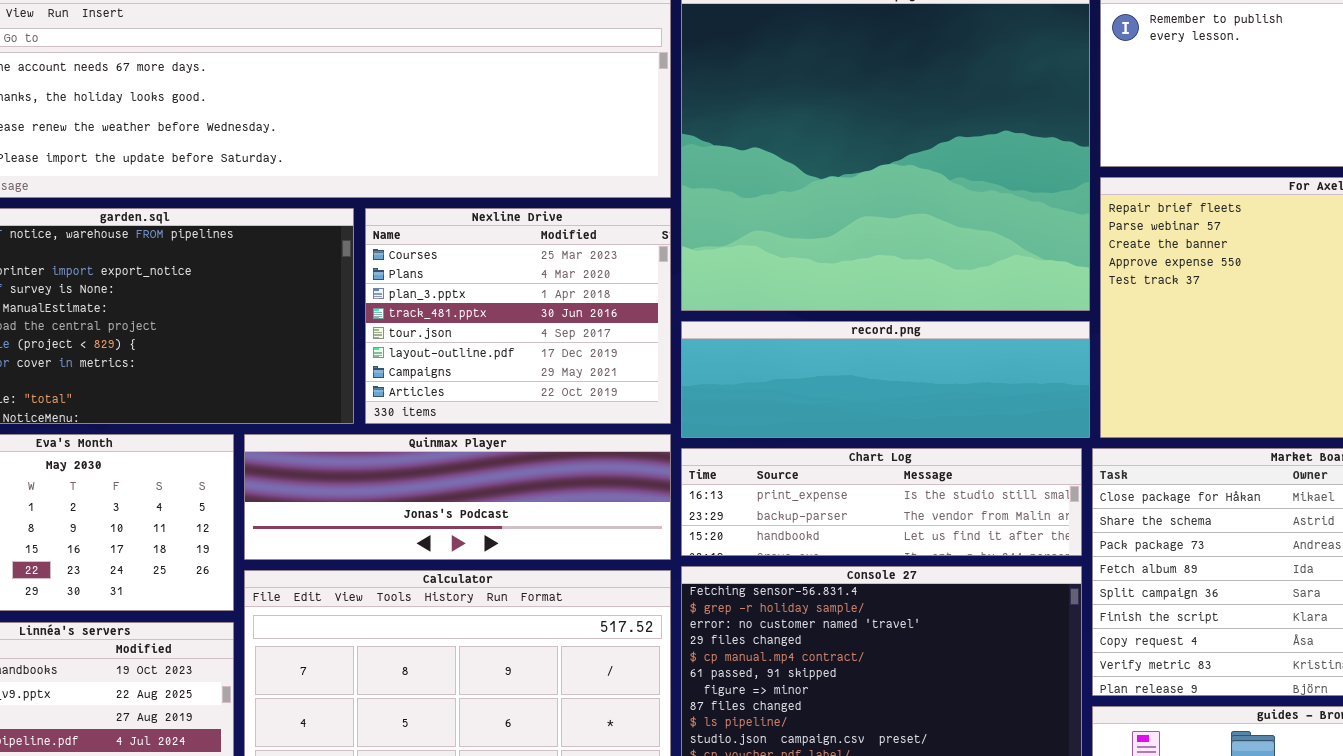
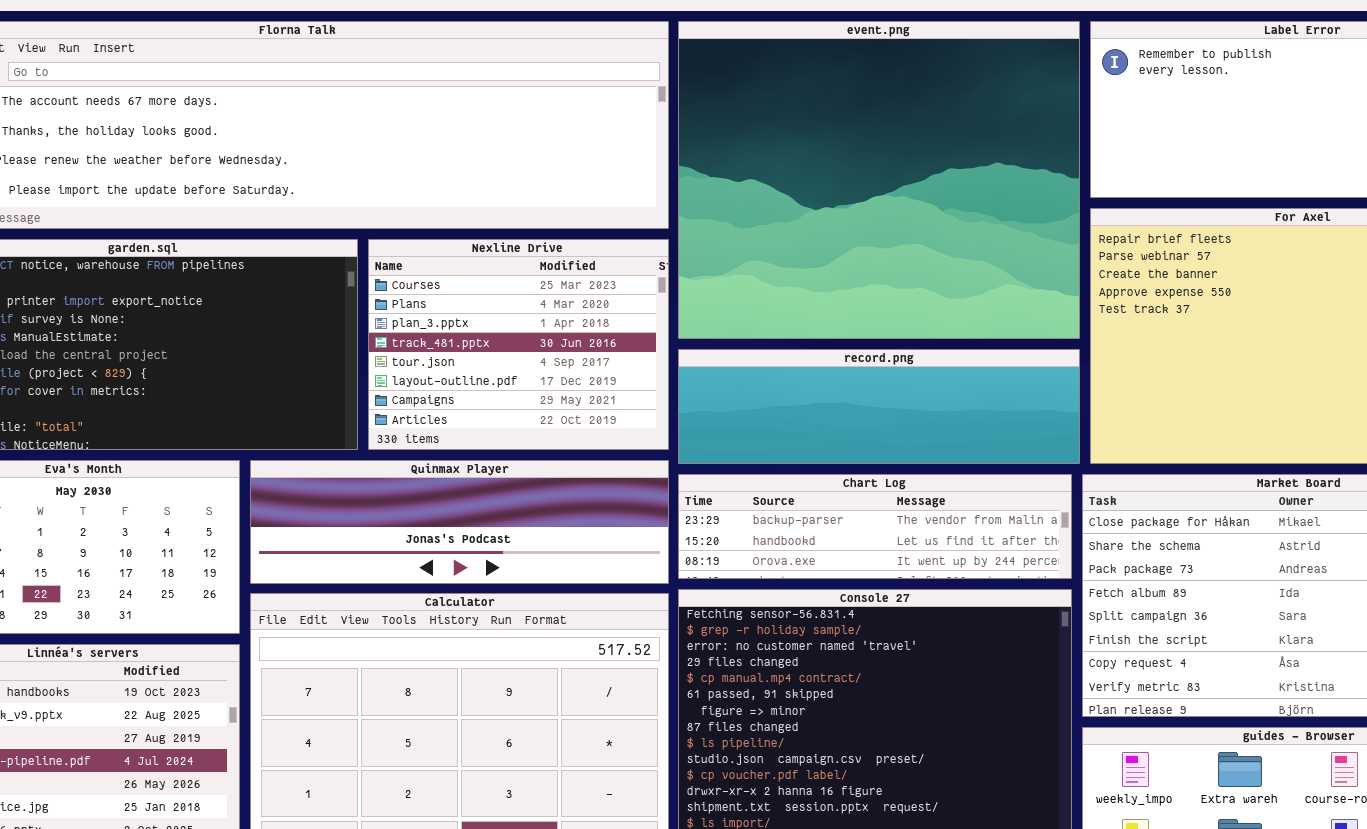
Chart Log: [681,448,1082,556] -> [678,474,1072,579], scrolled down 1 row

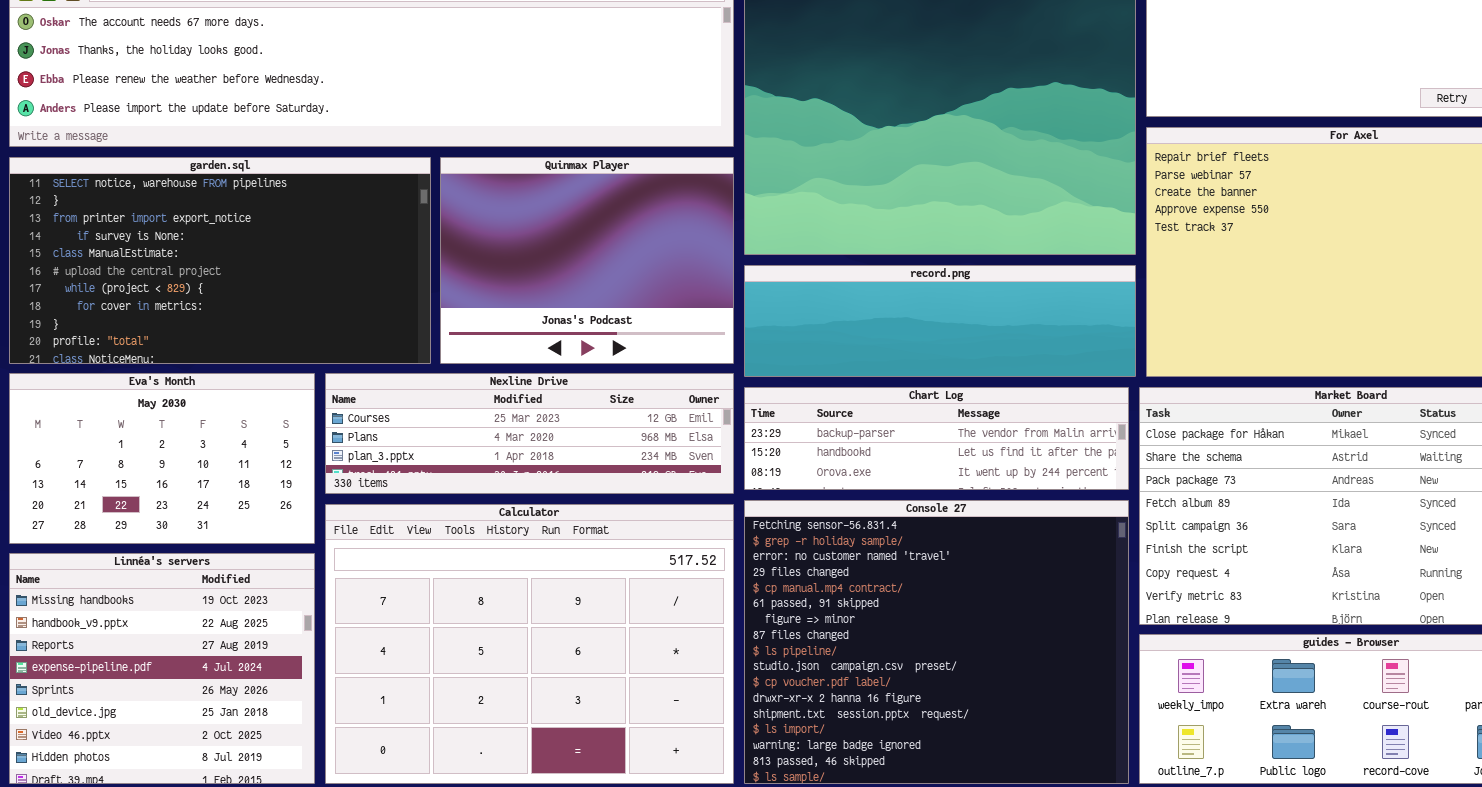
Nexline Drive: [368,239,669,450] -> [325,373,734,494], moved, resized
Quinmax Player: [250,460,669,584] -> [440,157,734,364], moved, resized

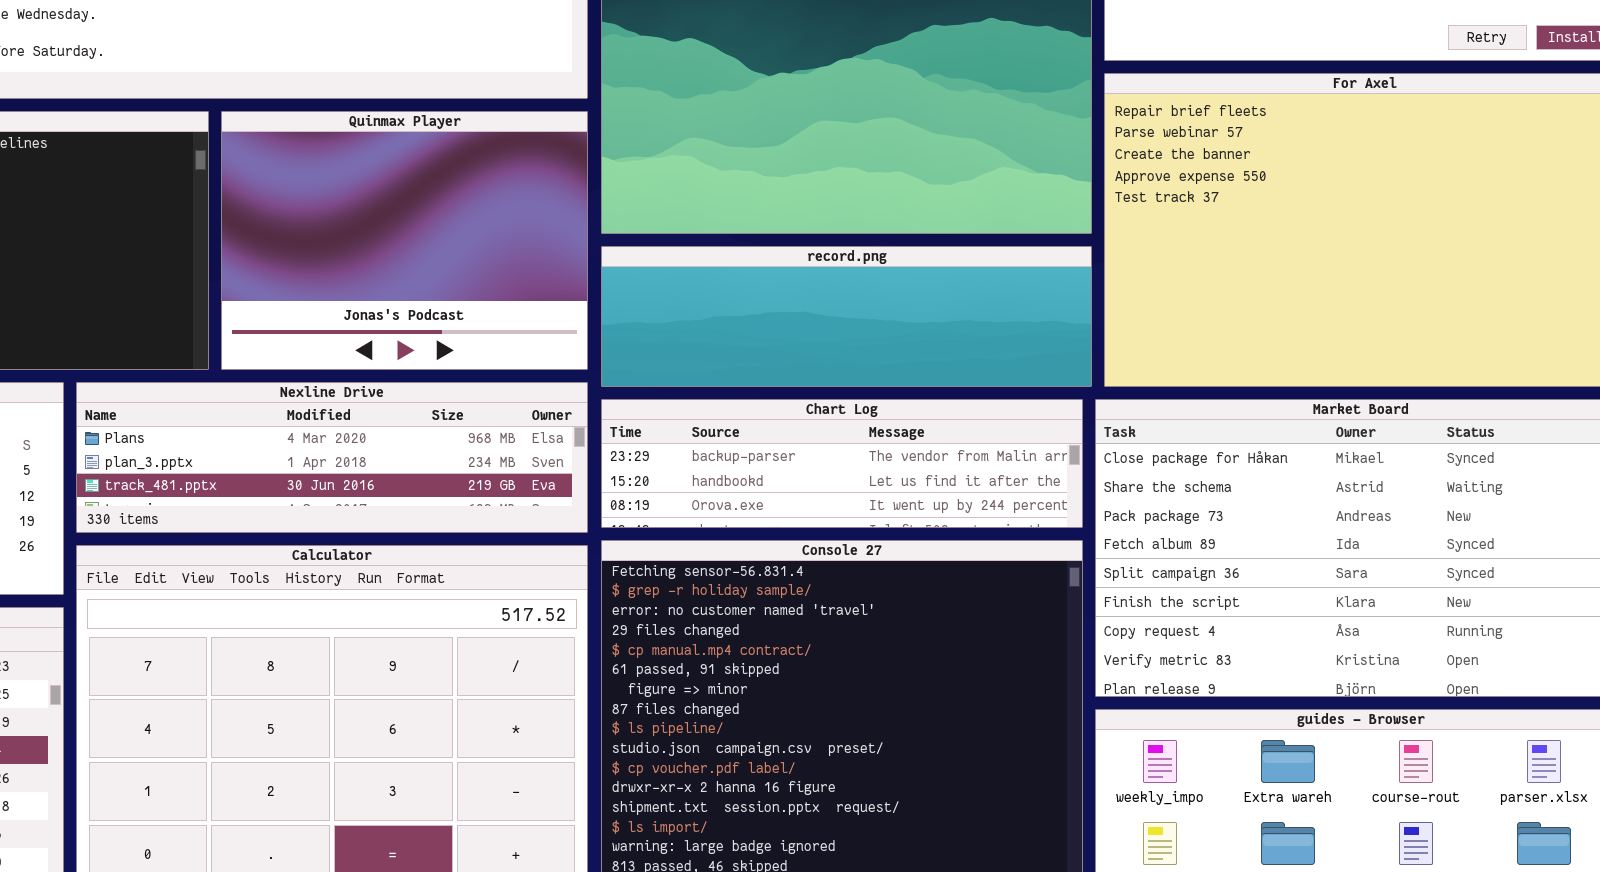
Nexline Drive: [325,373,734,494] -> [76,382,588,533], scrolled down 1 row

